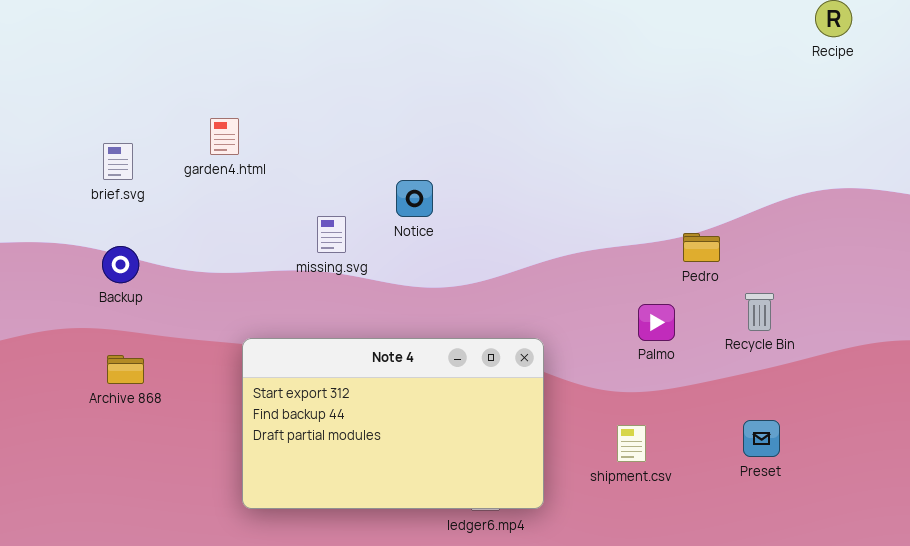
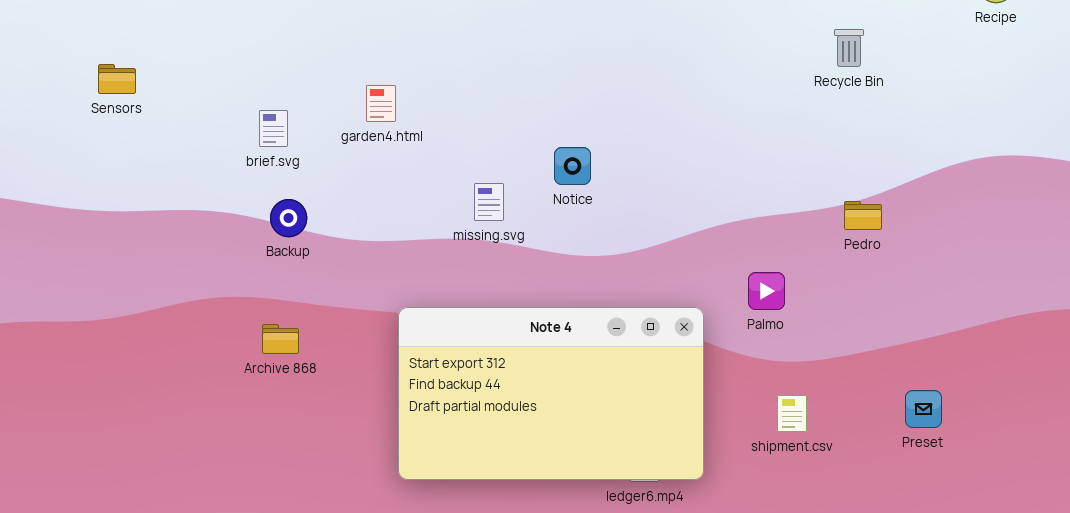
Backup: [102,246,139,283] -> [270,199,307,237], moved
Recycle Bin: [745,293,774,331] -> [834,29,864,67], moved
Palmo: [638,304,675,341] -> [748,272,785,310], moved

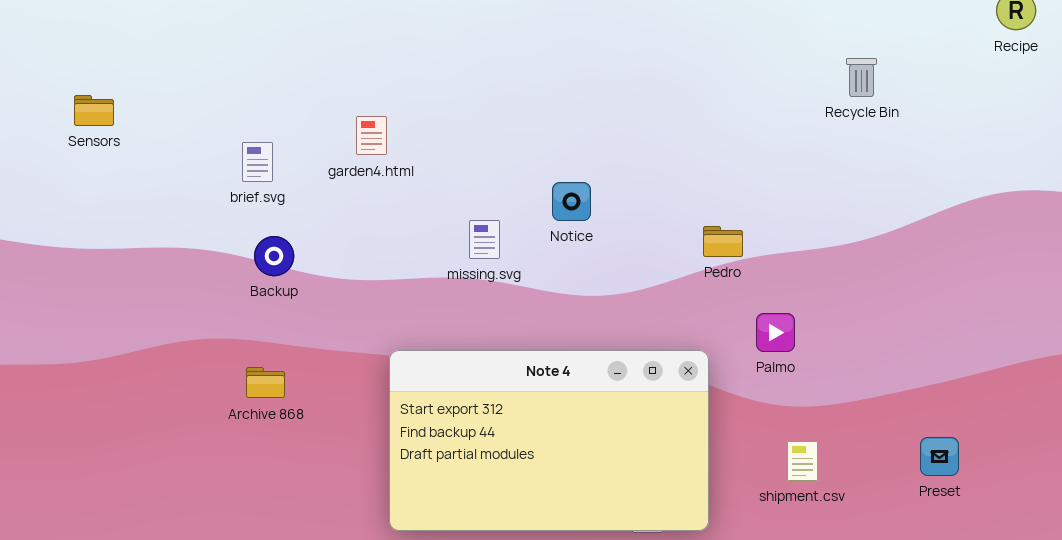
Pedro: [844,201,882,230] -> [703,226,743,257], moved

